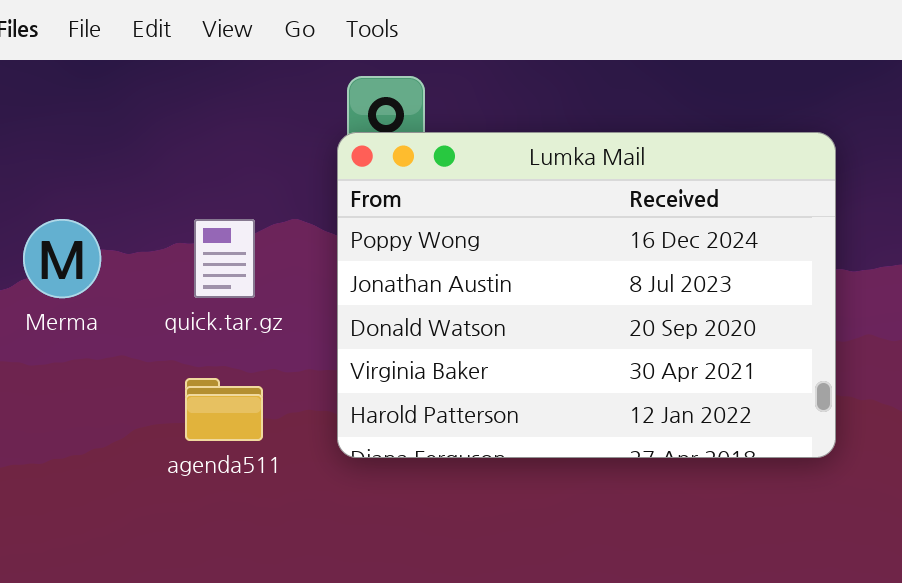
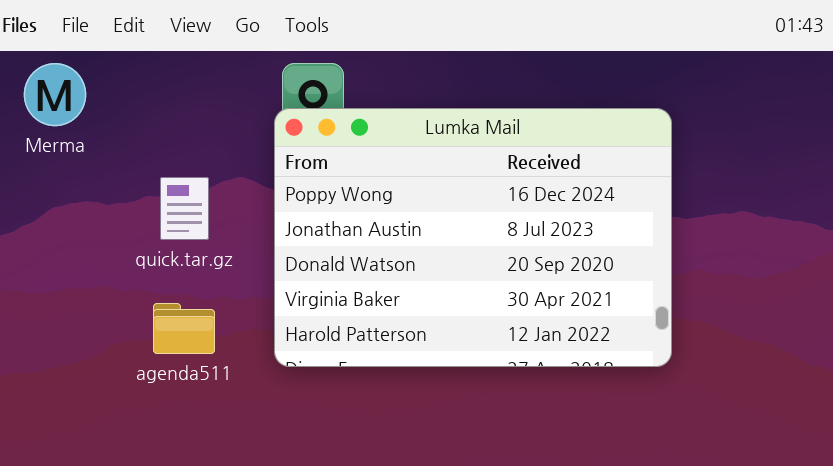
Merma: [23,219,101,298] -> [24,63,86,126], moved

